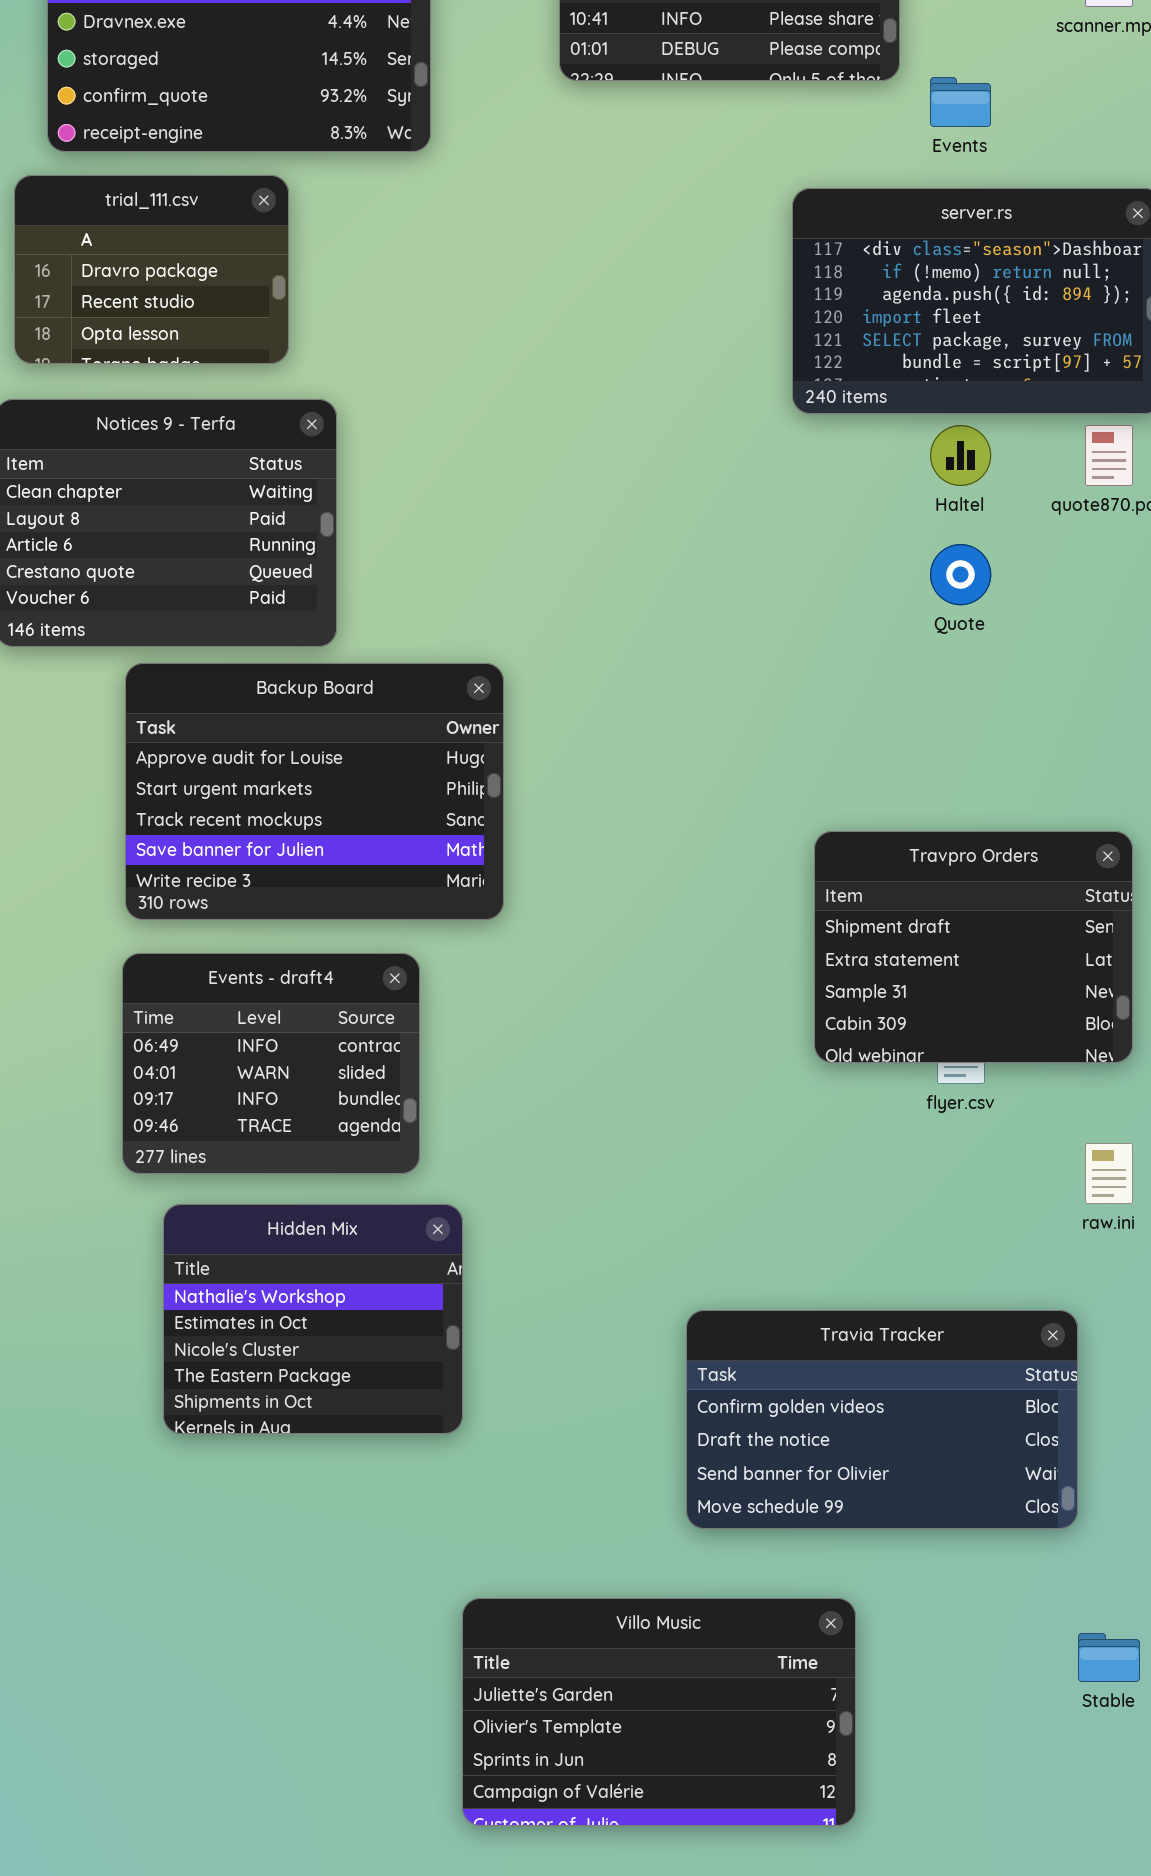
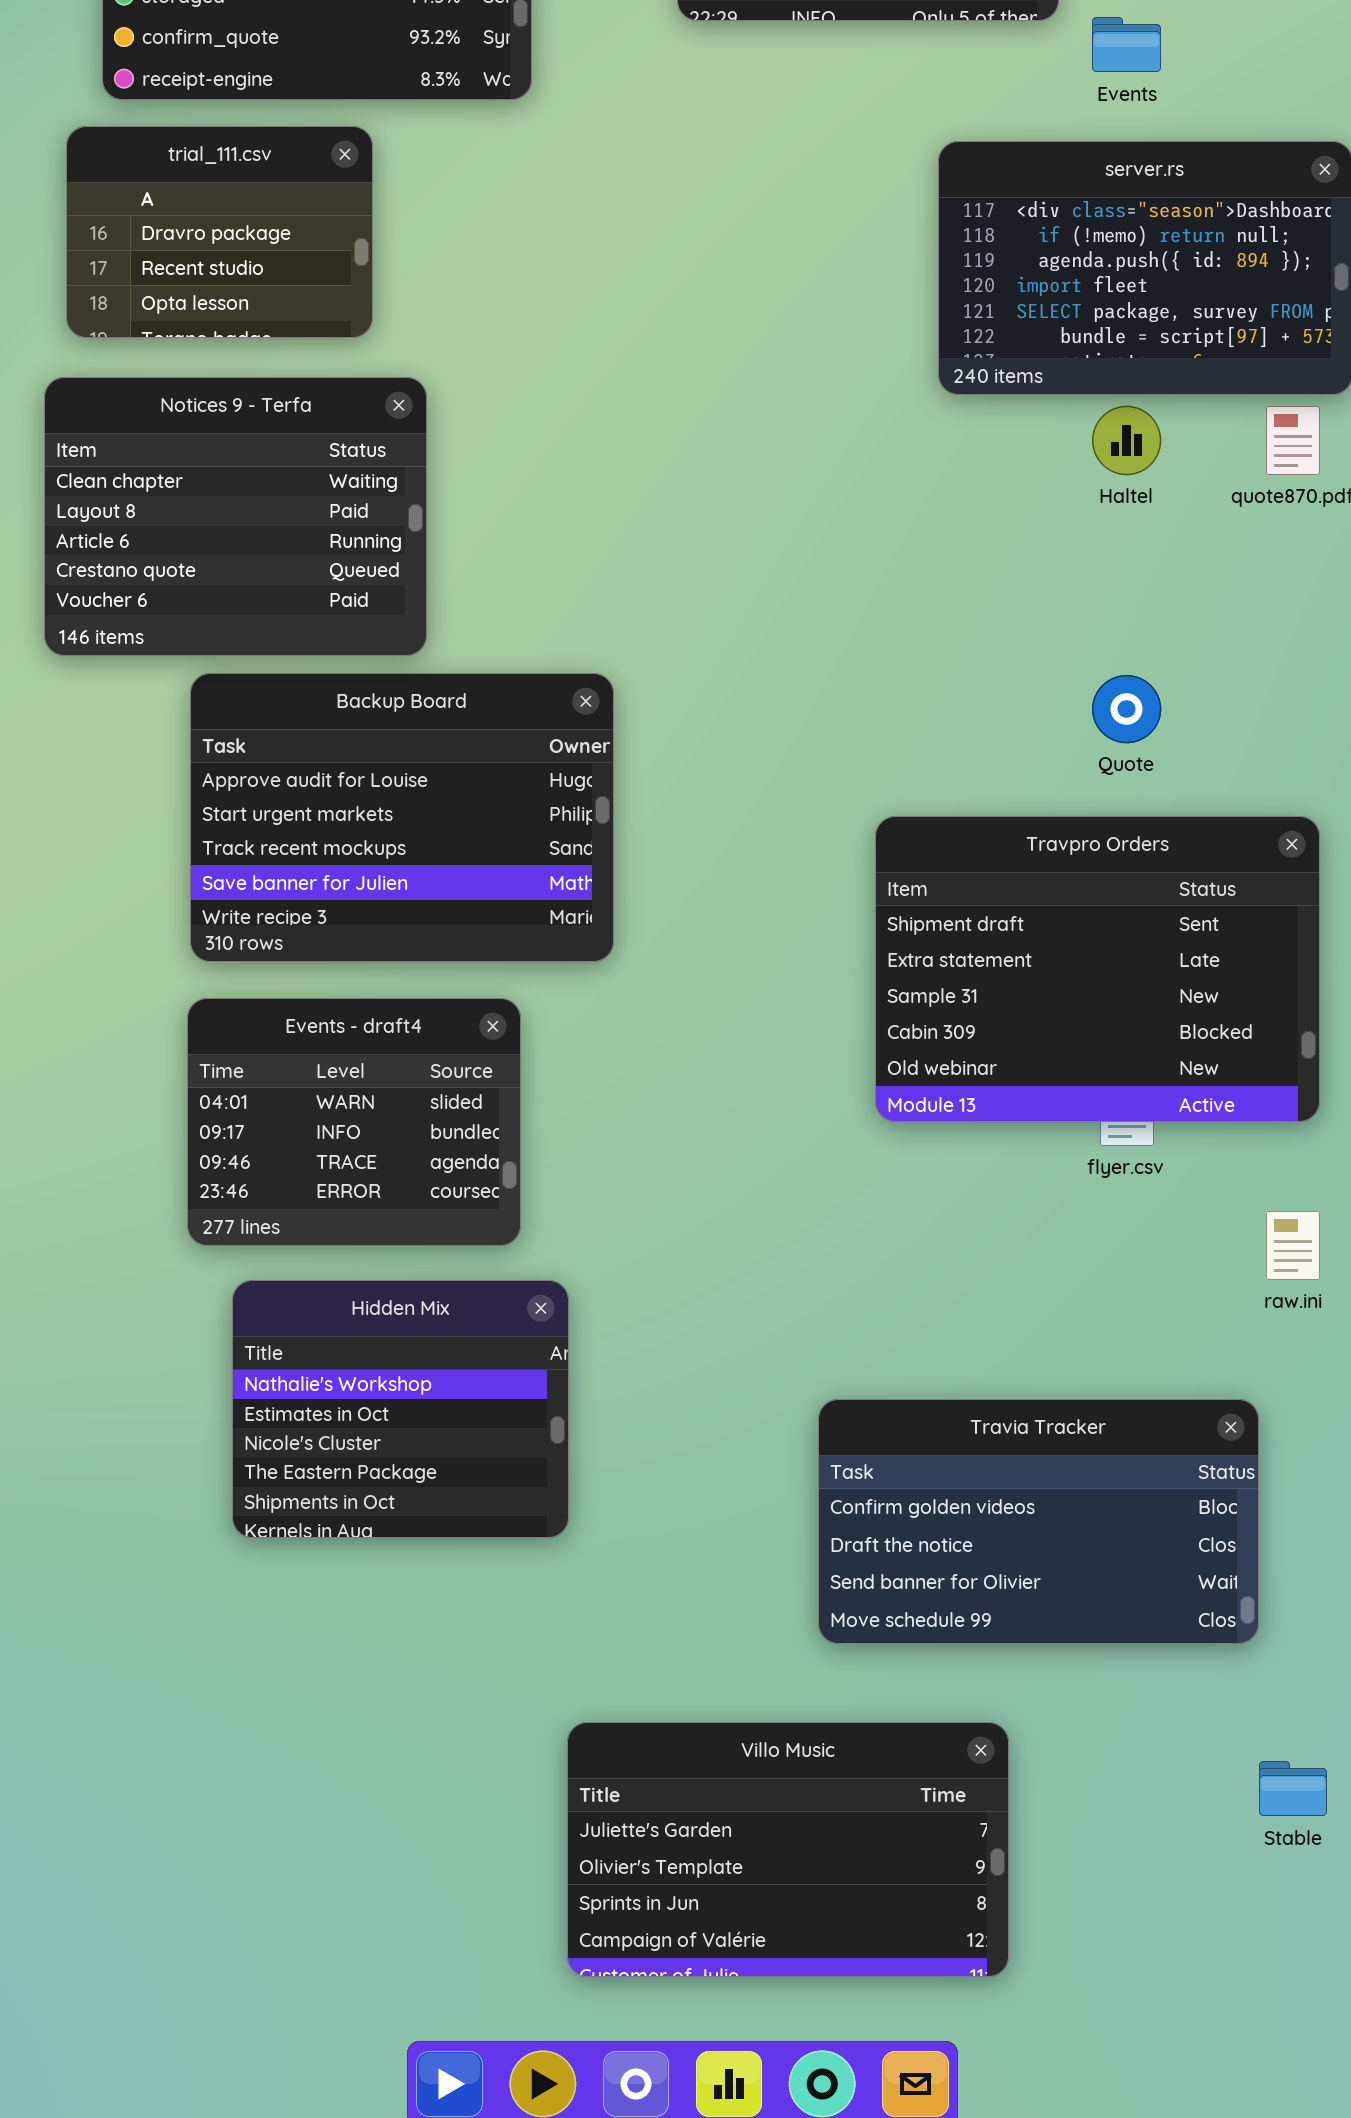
Quote: [930,544,991,605] -> [1092,675,1161,743], moved
Travpro Orders: [814,831,1133,1063] -> [875,816,1320,1122], resized
Events - draft4: [122,953,420,1174] -> [187,998,521,1246], scrolled down 1 row

